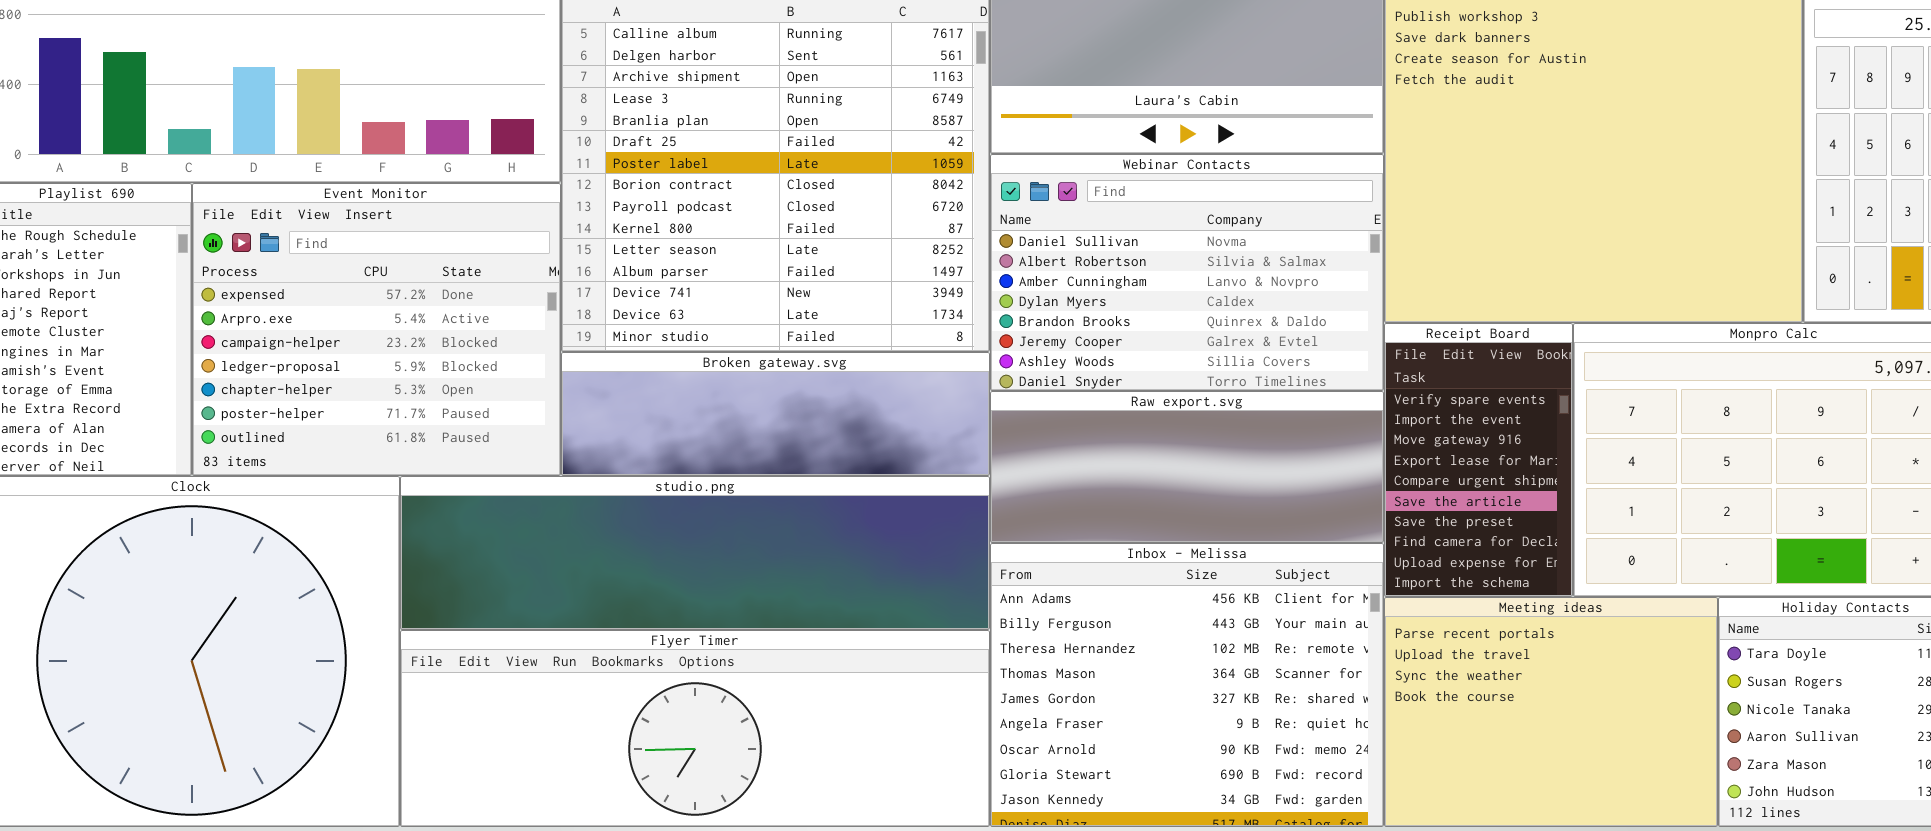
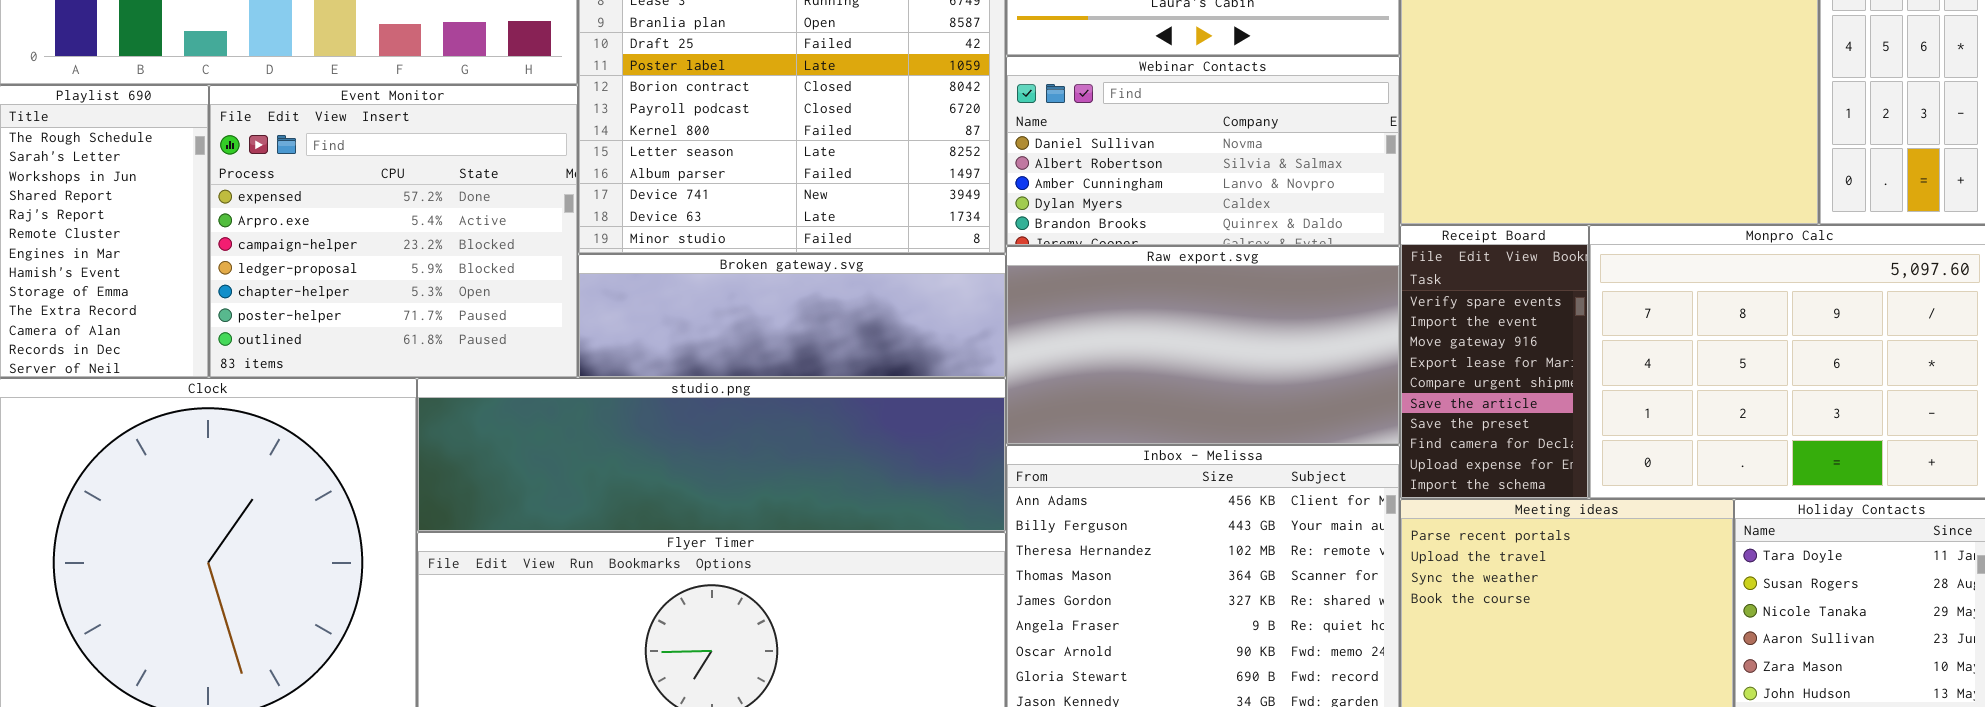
Webinar Contacts: [990,154,1384,391] -> [1006,56,1400,246], resized
Raw export.svg: [990,391,1384,543] -> [1006,246,1400,445], resized

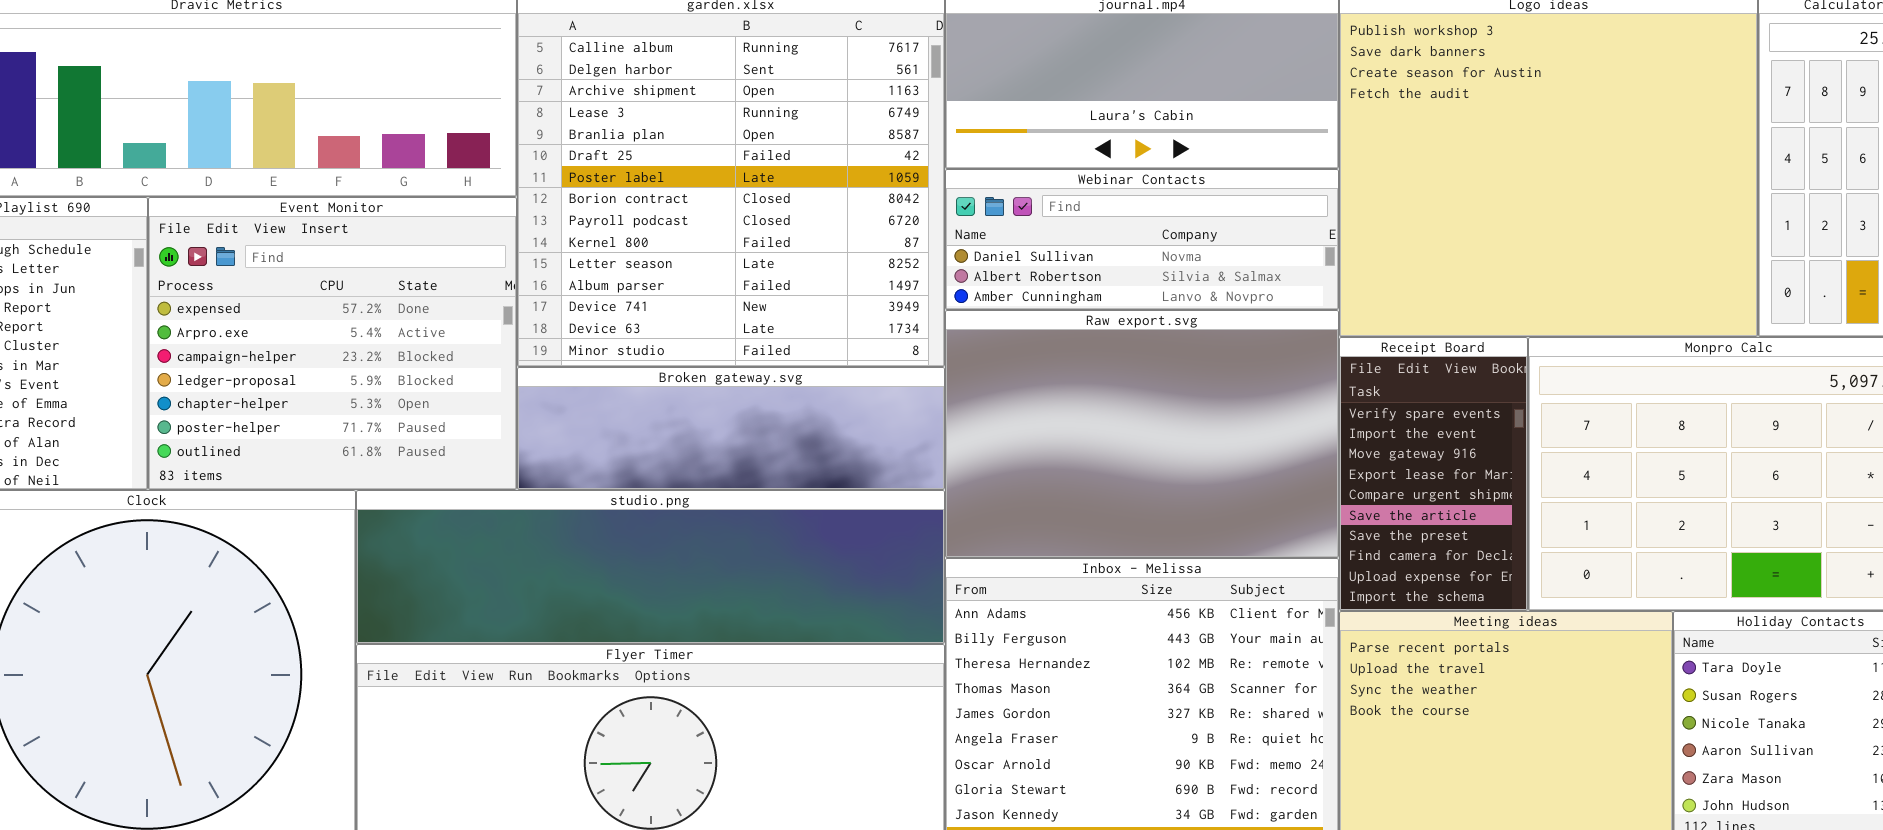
Webinar Contacts: [1006,56,1400,246] -> [945,169,1339,310], resized
Raw export.svg: [1006,246,1400,445] -> [945,310,1339,558], resized

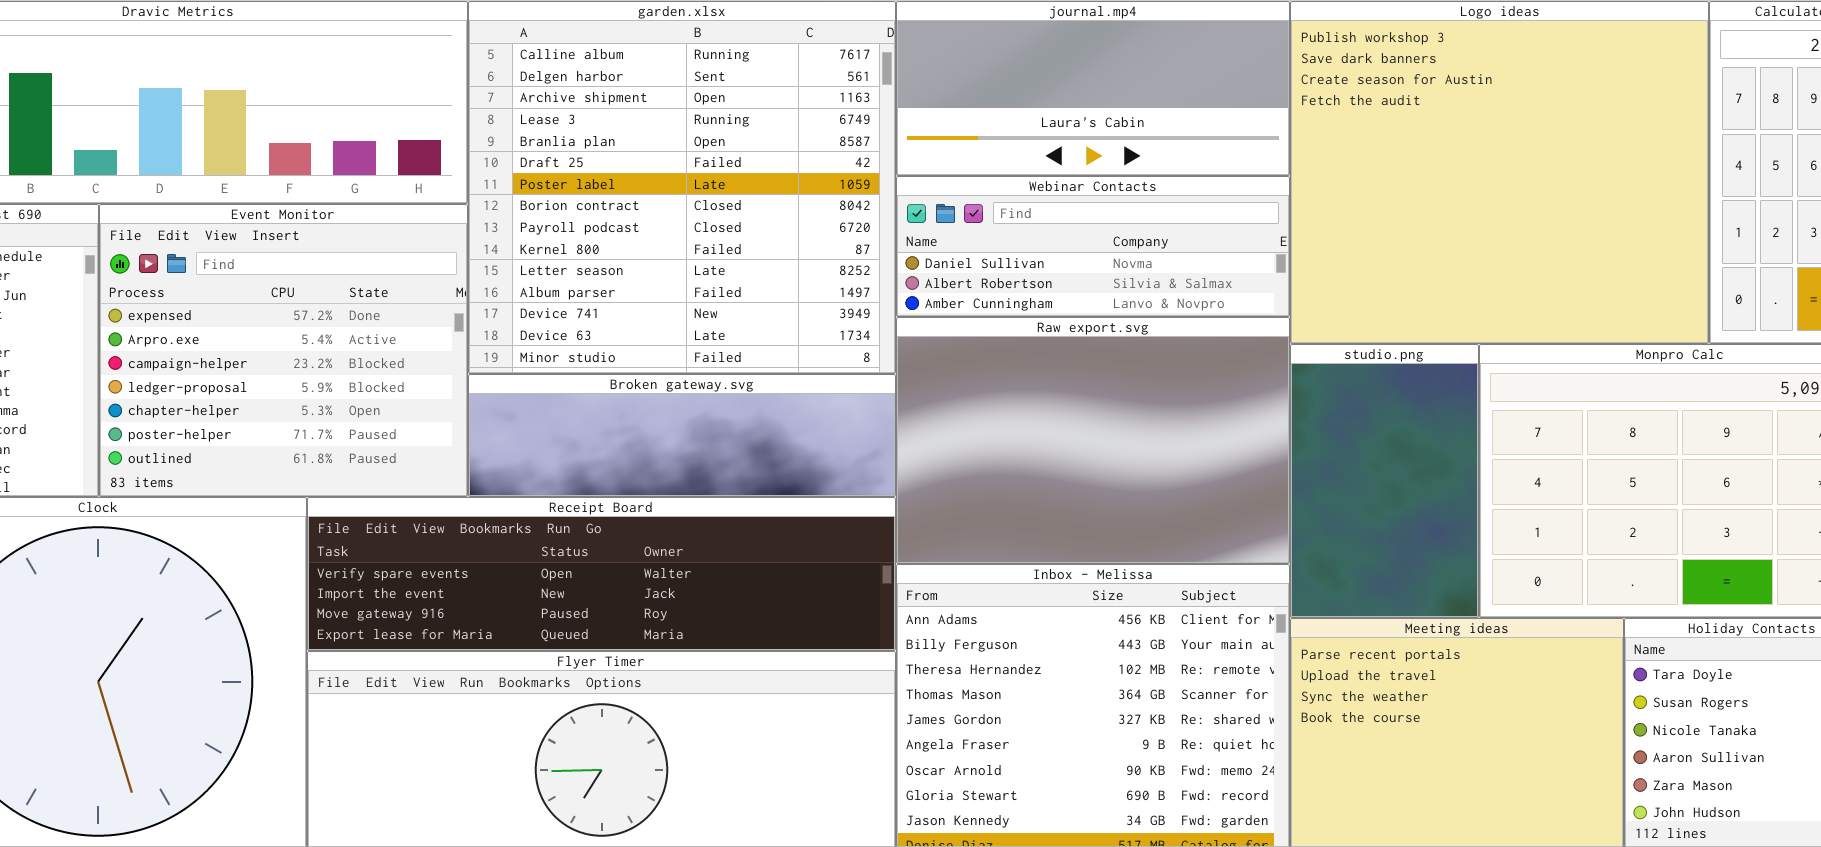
Receipt Board: [1339,337,1528,611] -> [307,497,896,651], moved, resized
studio.png: [356,490,945,644] -> [1290,344,1479,618], moved, resized

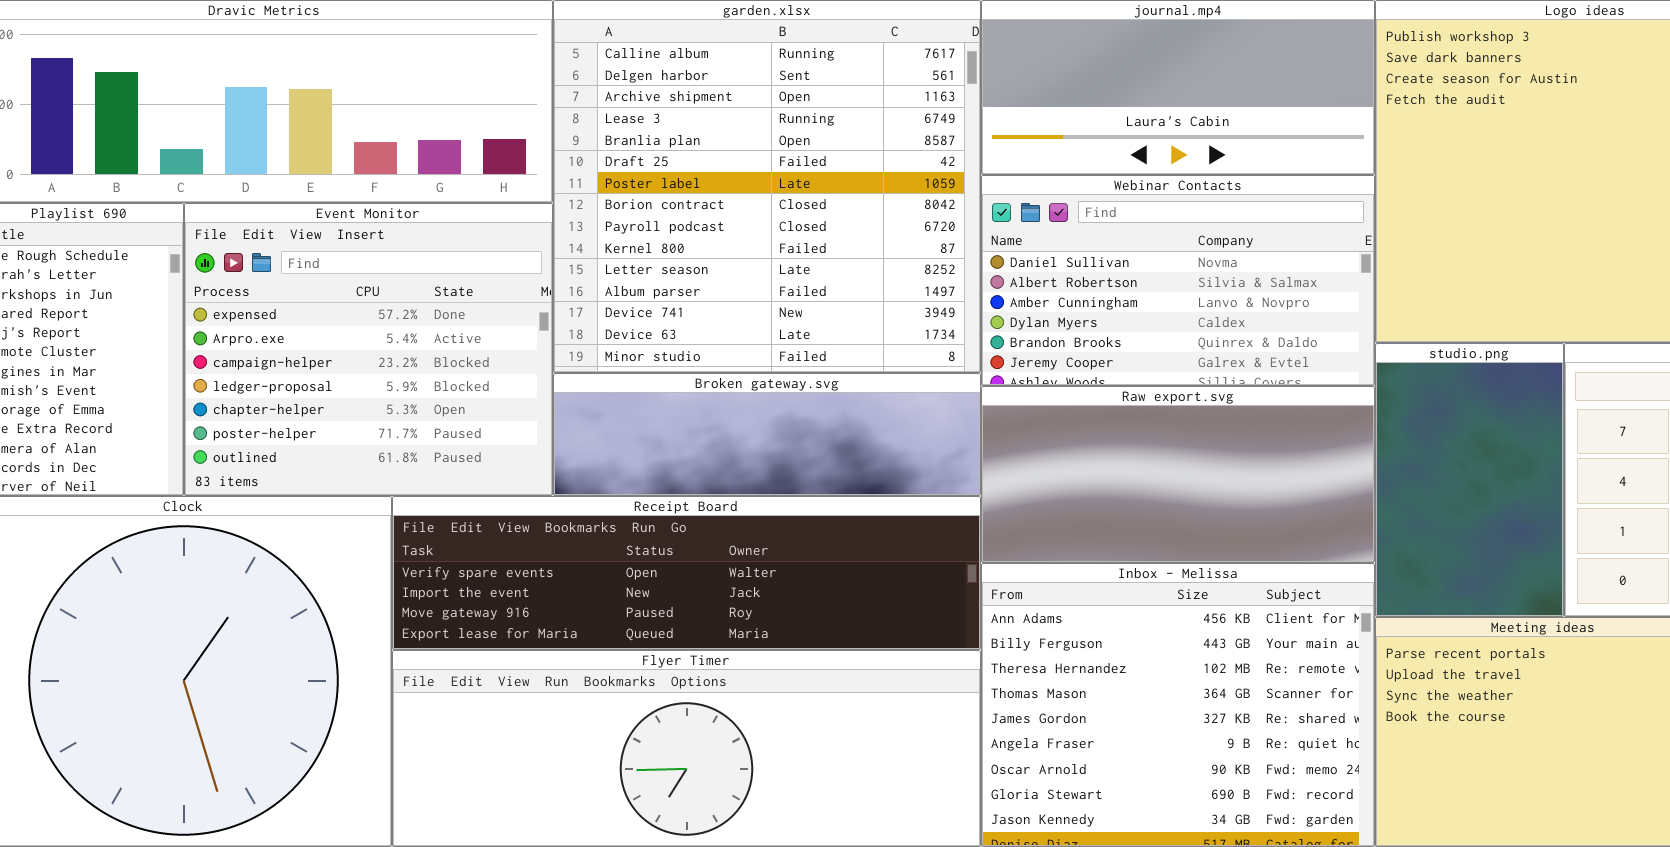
Webinar Contacts: [896,176,1290,317] -> [981,175,1375,386], resized
Raw export.svg: [896,317,1290,564] -> [981,386,1375,563], resized

